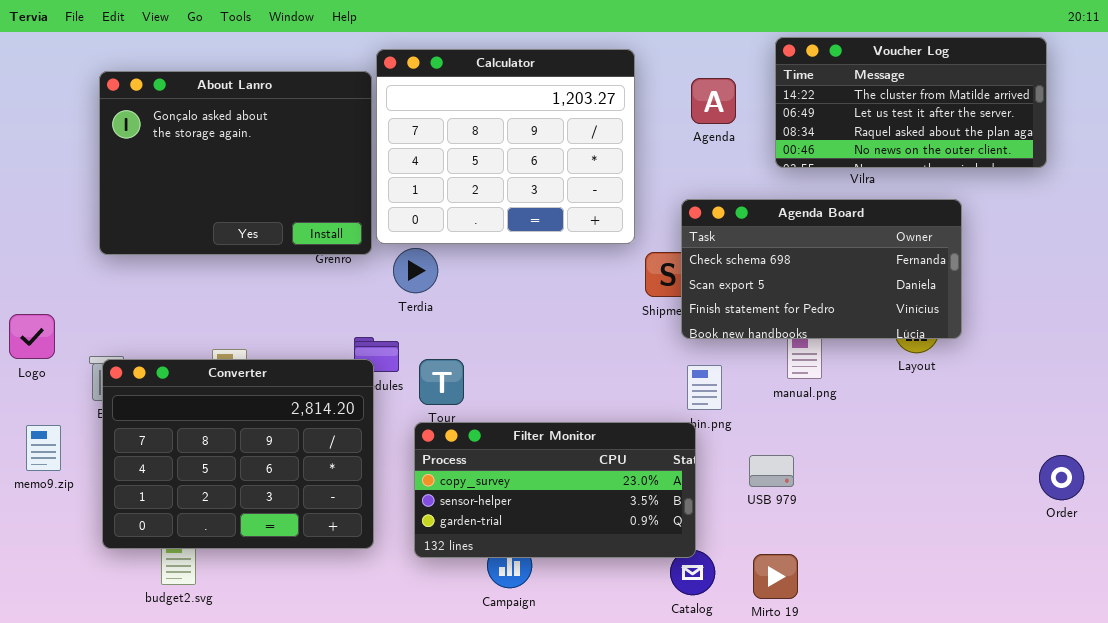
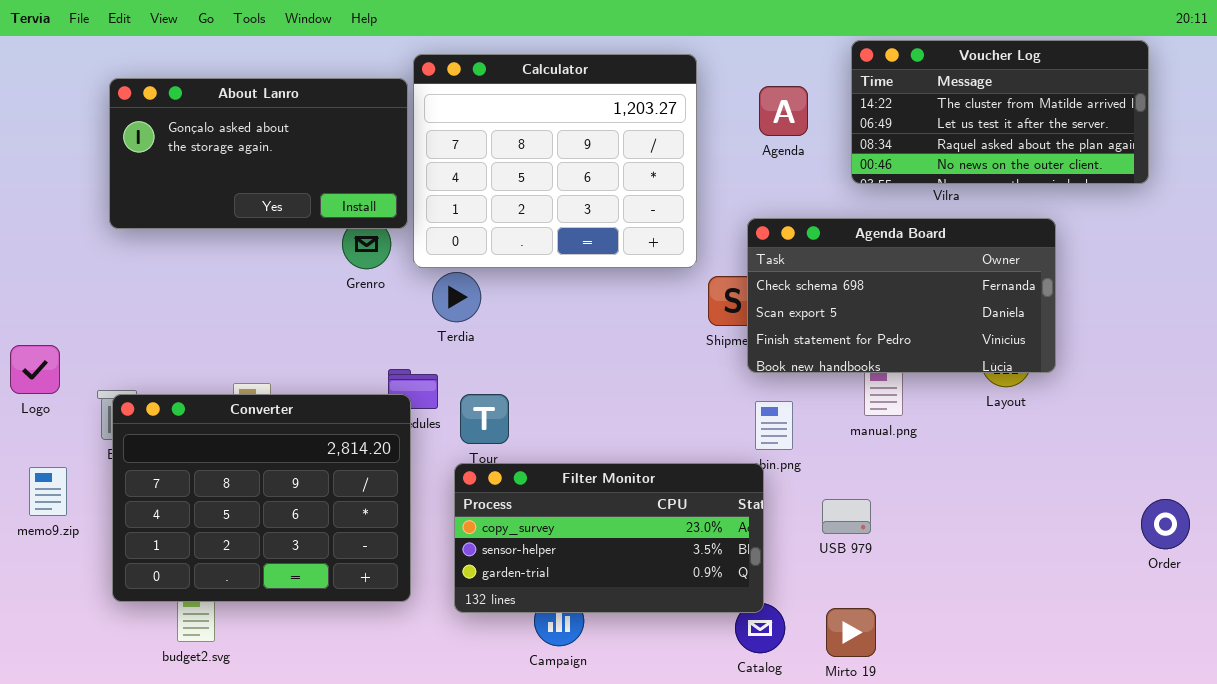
About Lanro: [99,71,372,255] -> [109,78,408,229], resized

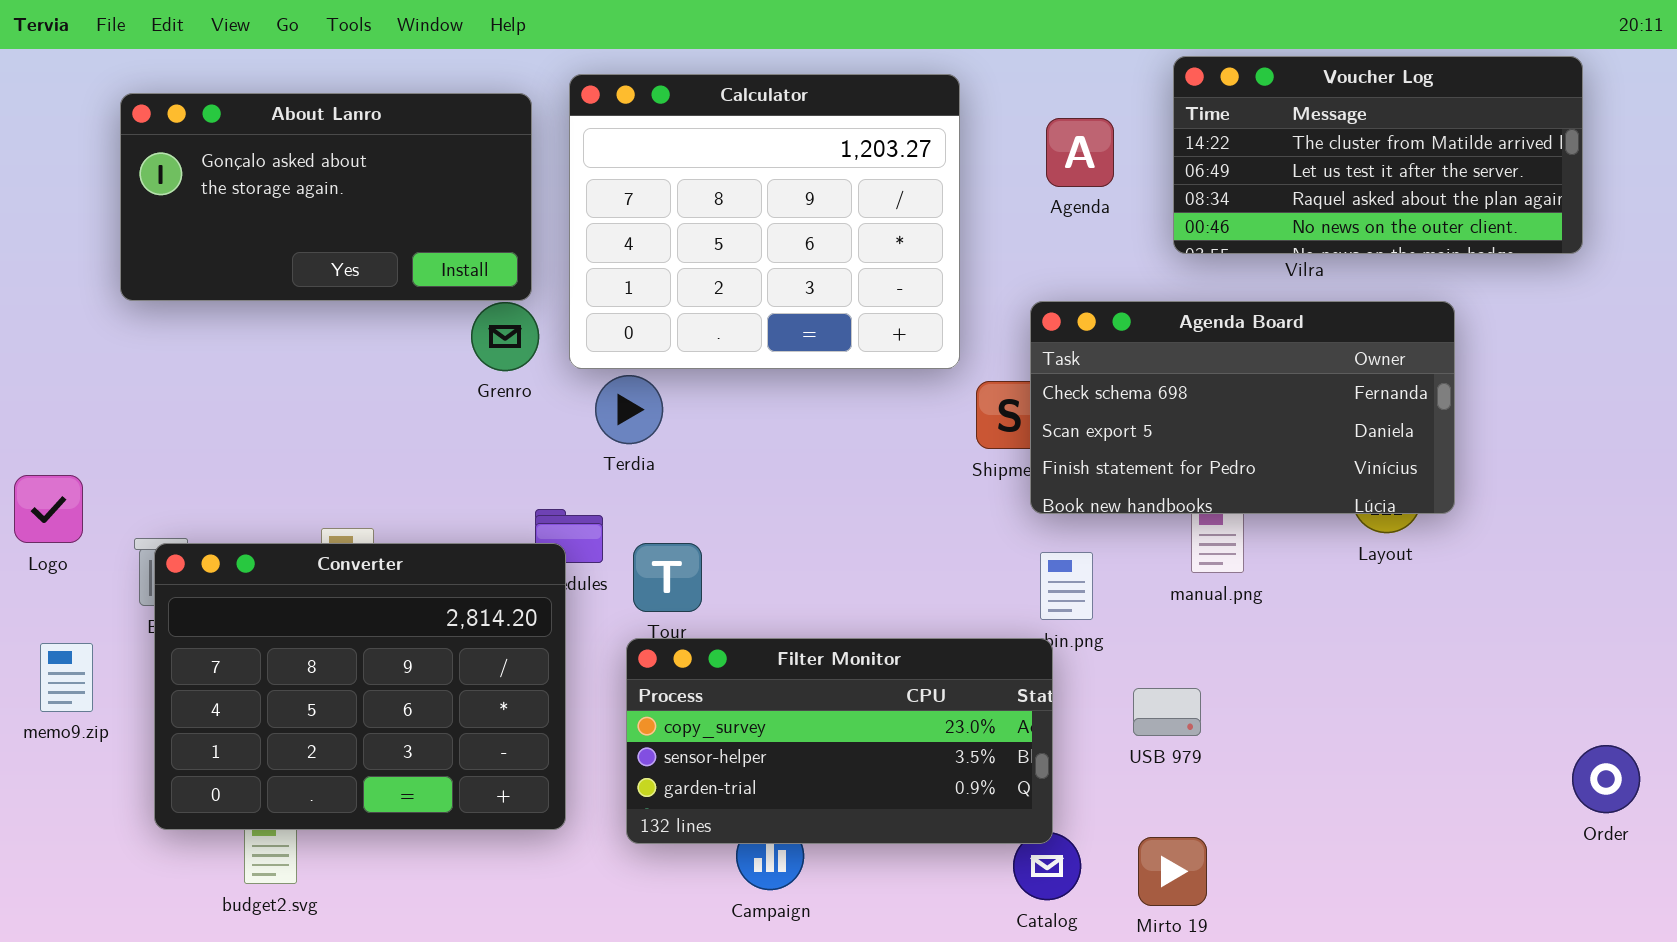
About Lanro: [109,78,408,229] -> [120,93,532,301], moved
Order: [1141,499,1190,549] -> [1572,745,1640,813], moved

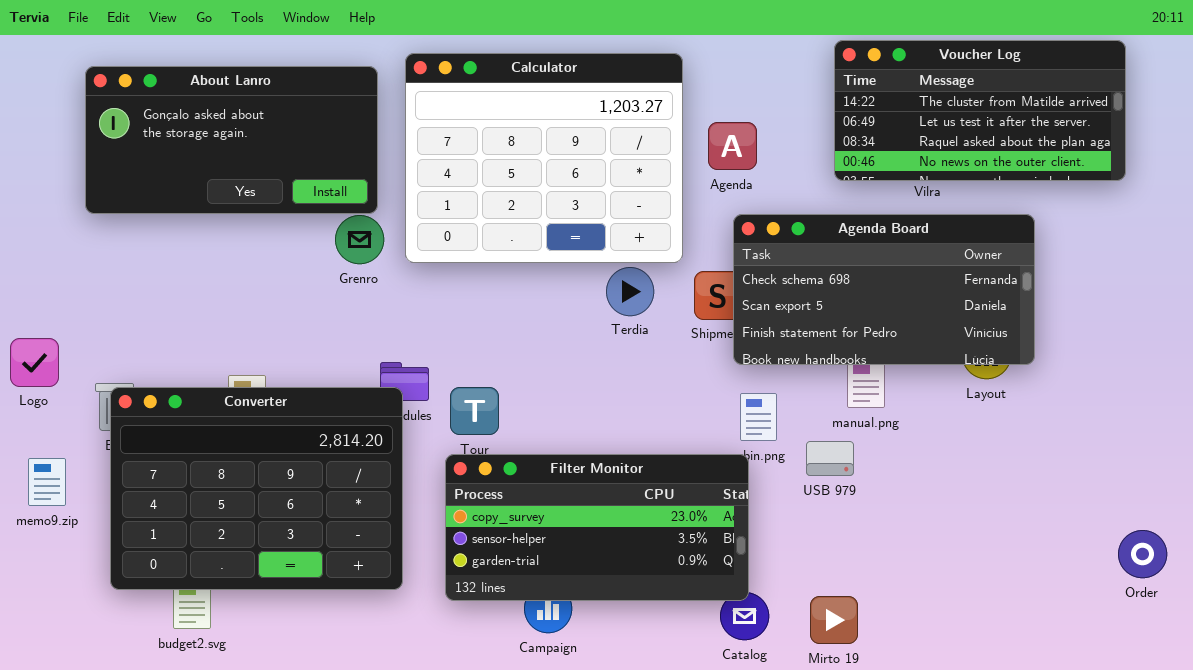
Agenda: [1046,118,1114,187] -> [708,122,757,170], moved
Terdia: [595,375,663,444] -> [606,267,654,316], moved
USB 979: [1133,688,1201,736] -> [806,441,854,476], moved

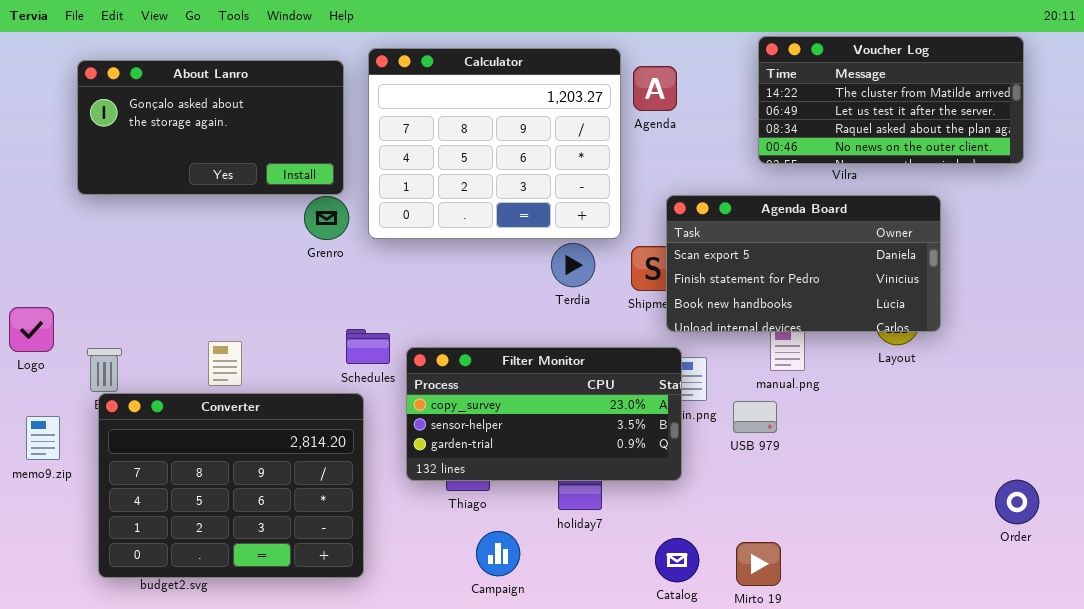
Agenda: [708,122,757,170] -> [633,66,677,111], moved
Agenda Board: [733,214,1035,365] -> [666,195,941,332], scrolled down 1 row
Converter: [110,387,403,590] -> [98,393,364,578], moved
Filter Monitor: [445,454,749,601] -> [406,347,682,481], moved
Order: [1118,530,1167,578] -> [995,480,1039,524], moved

